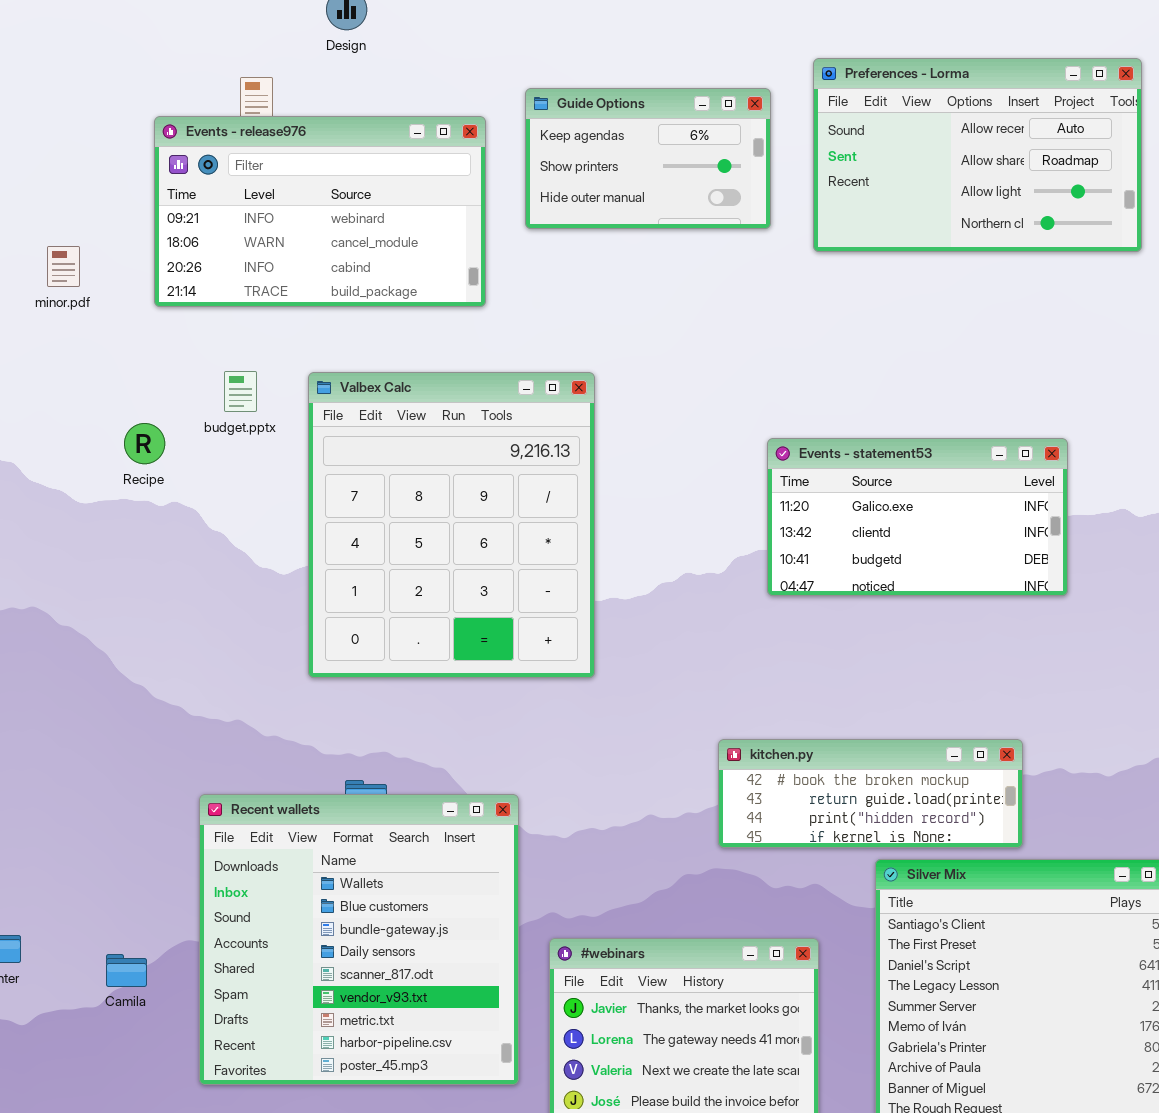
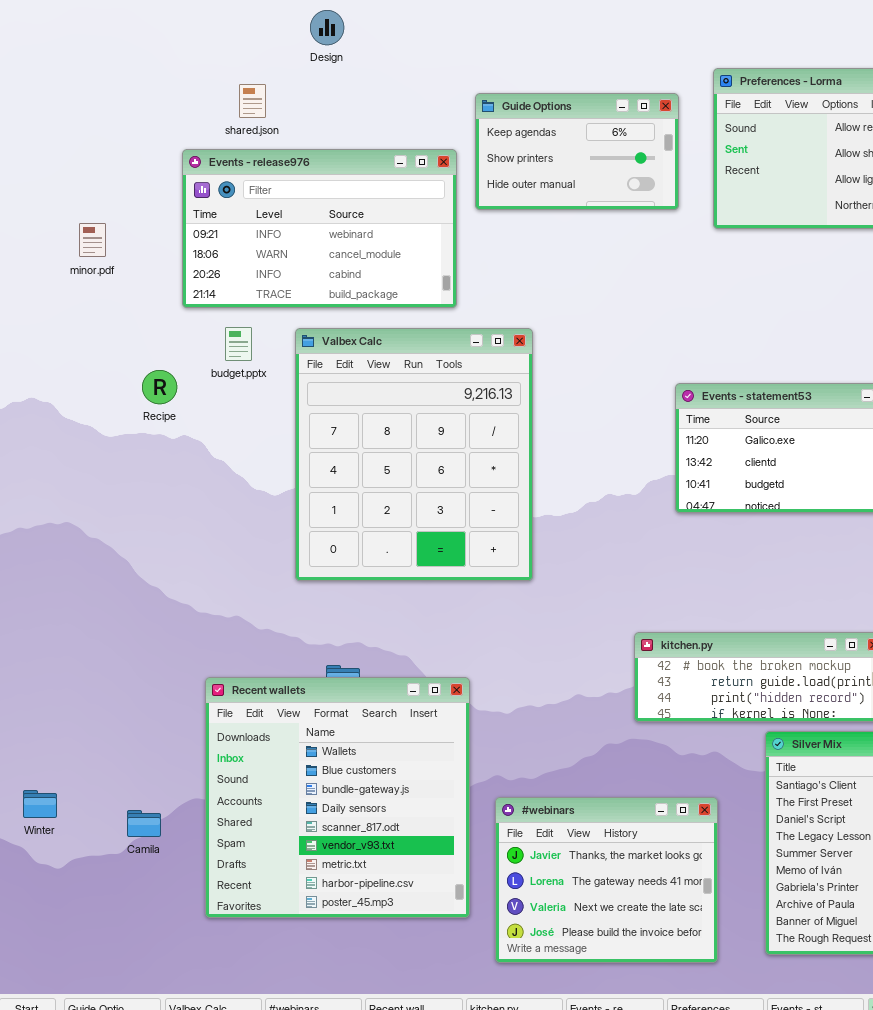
Events - release976: [154,116,486,307] -> [182,149,457,308], moved

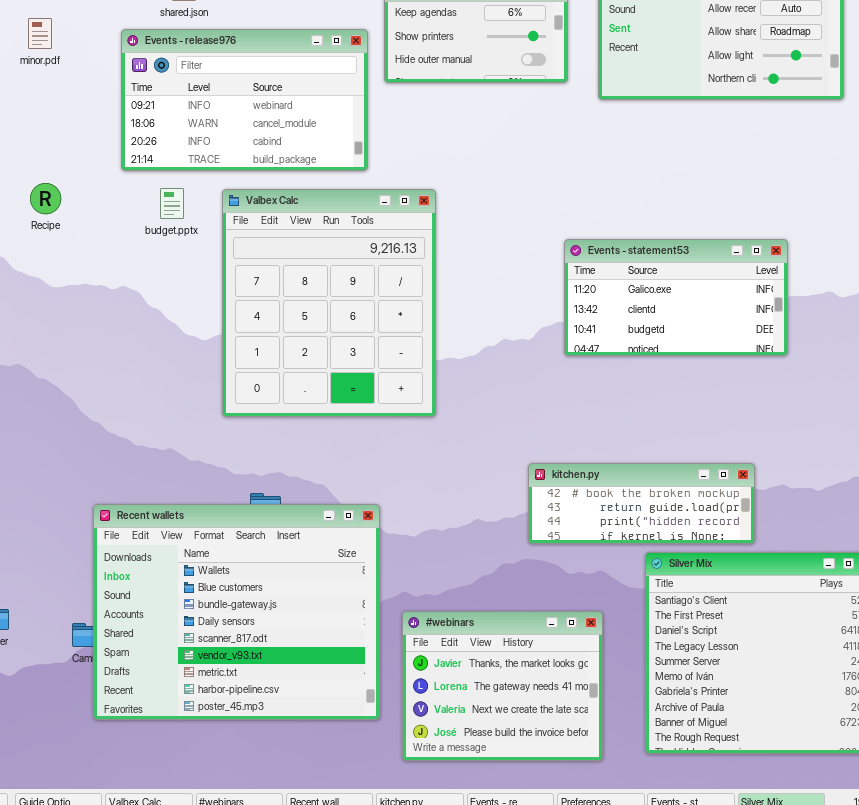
minor.pdf: [79,223,106,257] -> [28,18,52,49], moved
Recipe: [142,370,177,404] -> [30,183,61,214], moved
Recent wallets: [205,677,470,918] -> [93,504,380,720], resized

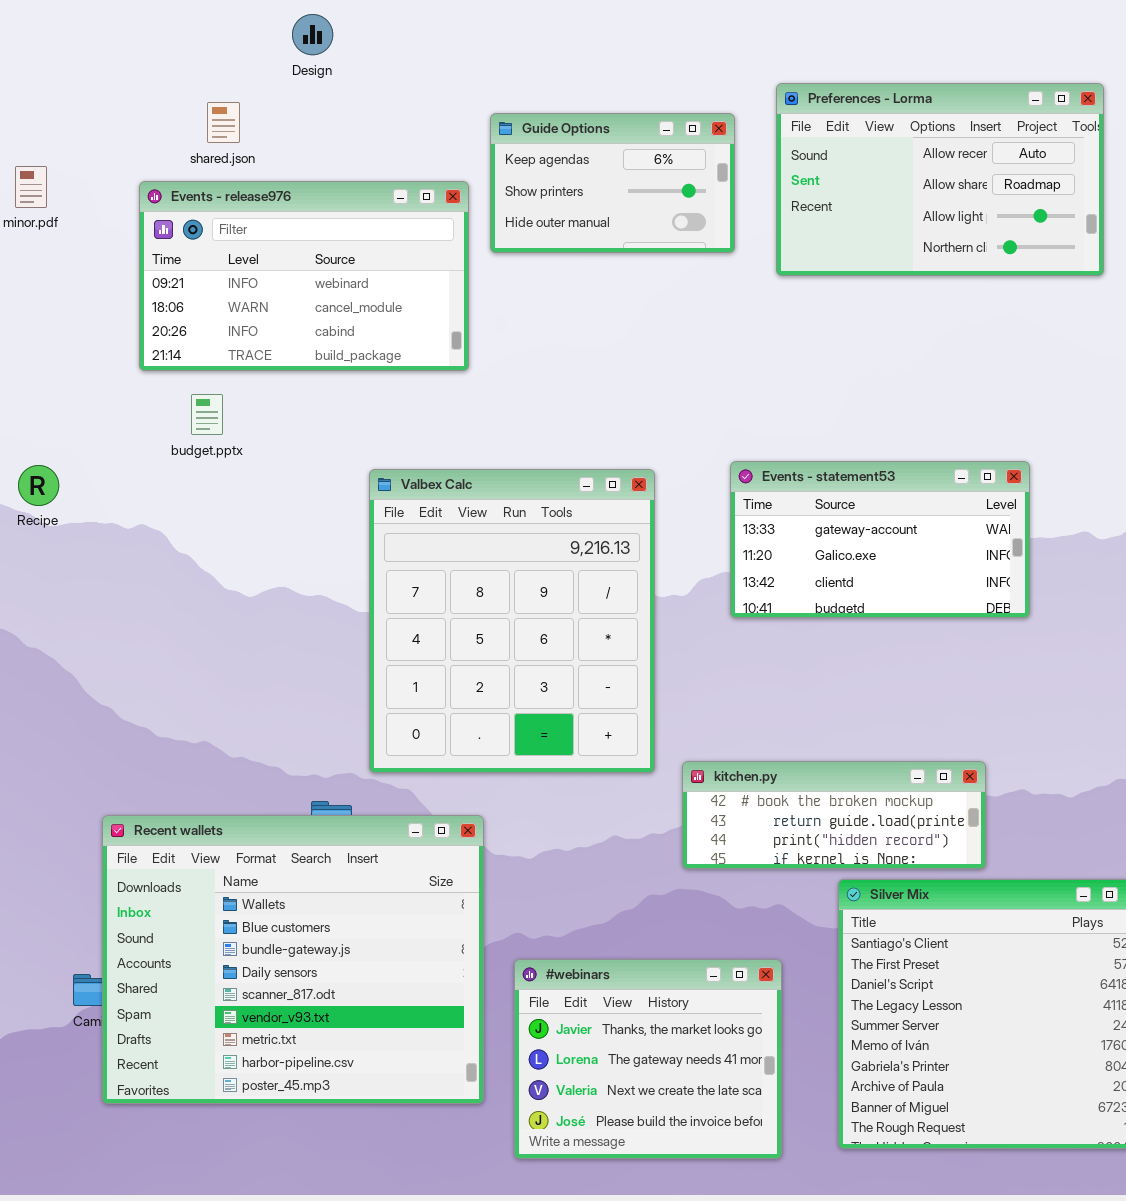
Recipe: [30,183,61,214] -> [18,465,59,506], moved
Valbex Calc: [222,189,436,417] -> [369,469,655,773], moved
Events - statement53: [564,239,788,356] -> [730,461,1030,618], scrolled up 1 row

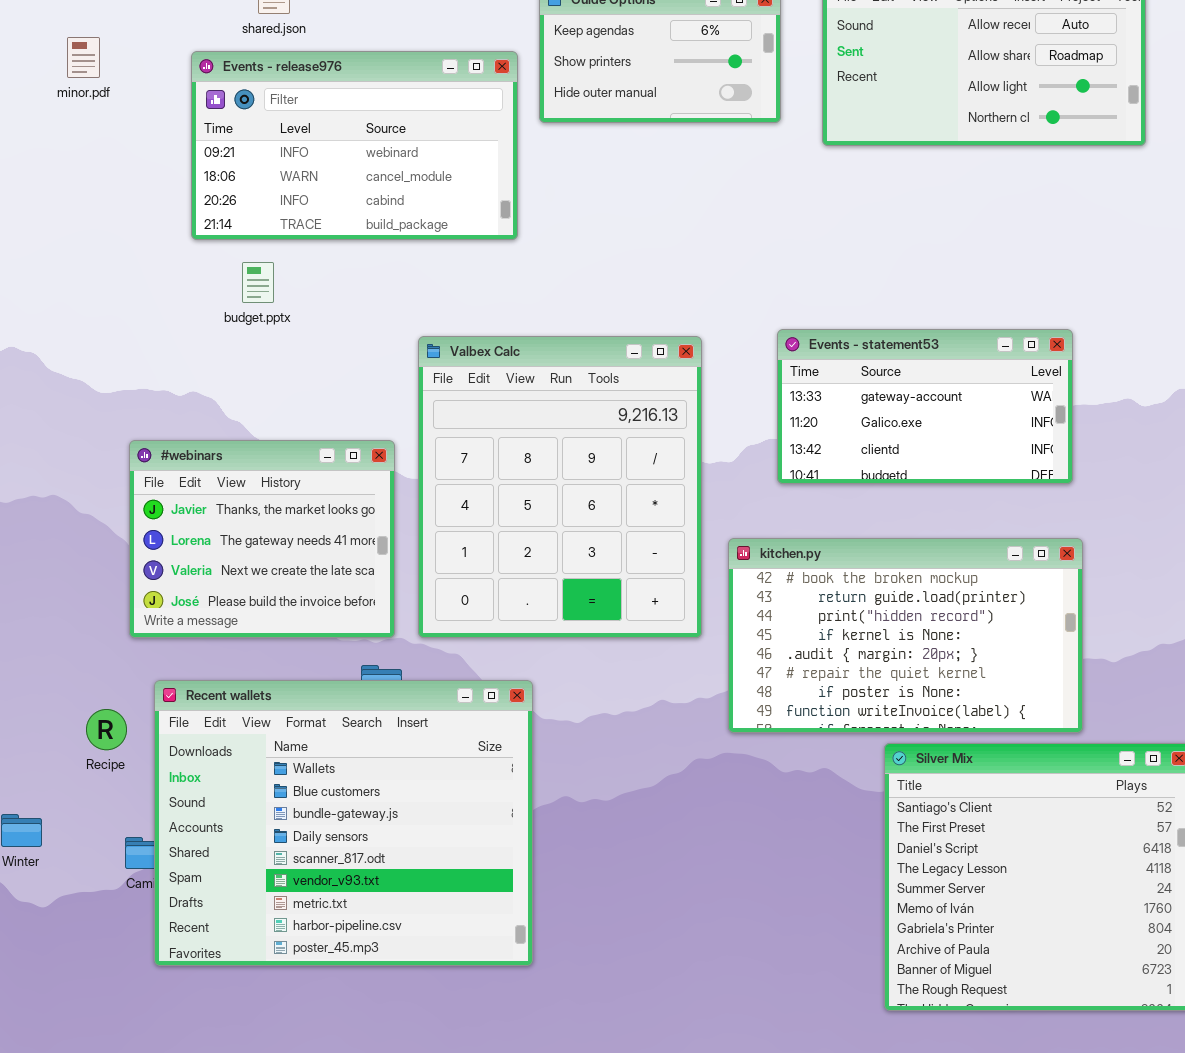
Recipe: [18,465,59,506] -> [86,709,127,750], moved
kitchen.py: [682,761,986,869] -> [728,538,1083,733], resized
#webinars: [514,959,782,1159] -> [129,440,395,638], moved

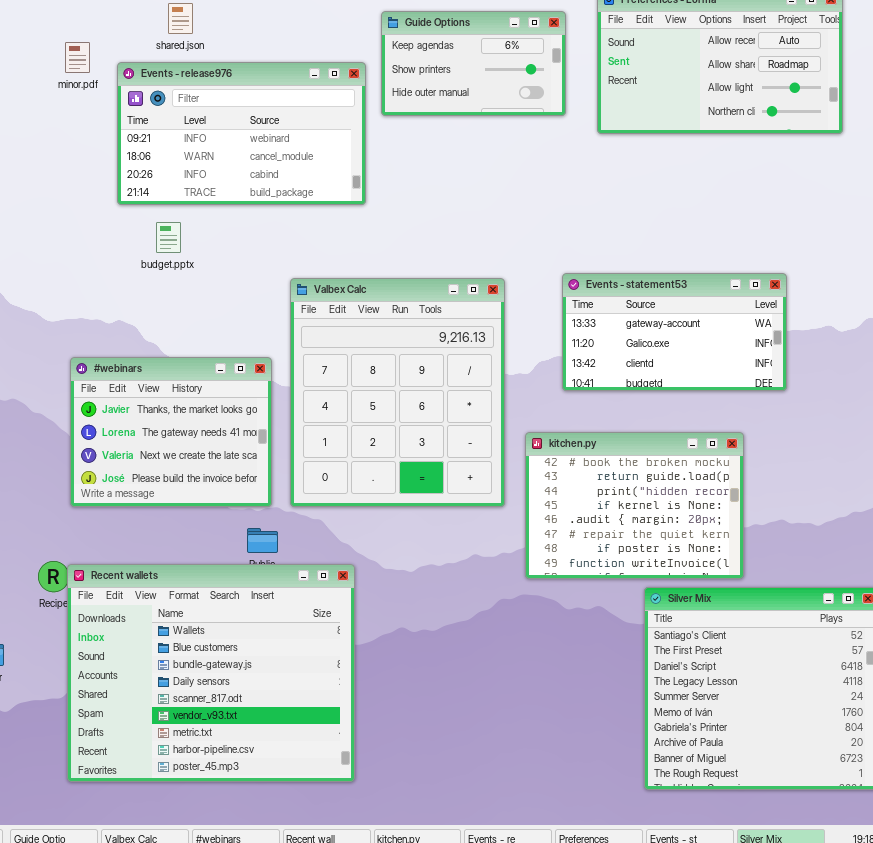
minor.pdf: [67,37,100,78] -> [65,42,90,73], moved
kitchen.py: [728,538,1083,733] -> [525,432,744,579], resized
Recent wallets: [154,680,533,966] -> [67,564,355,782], moved

